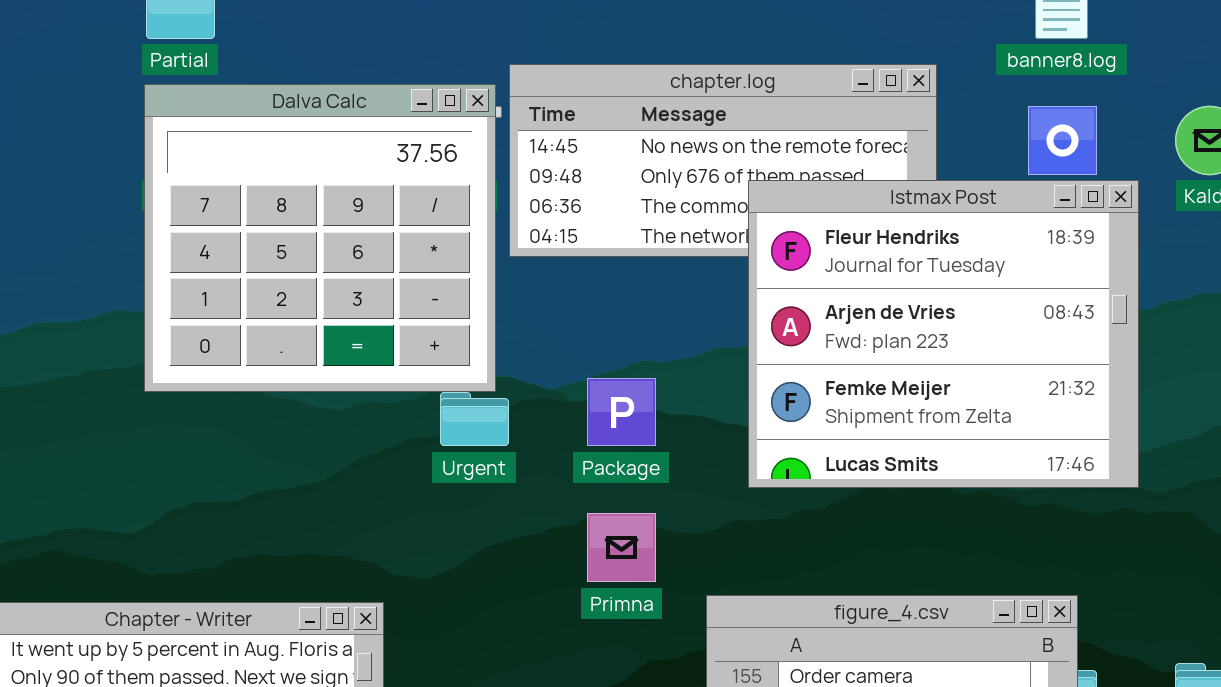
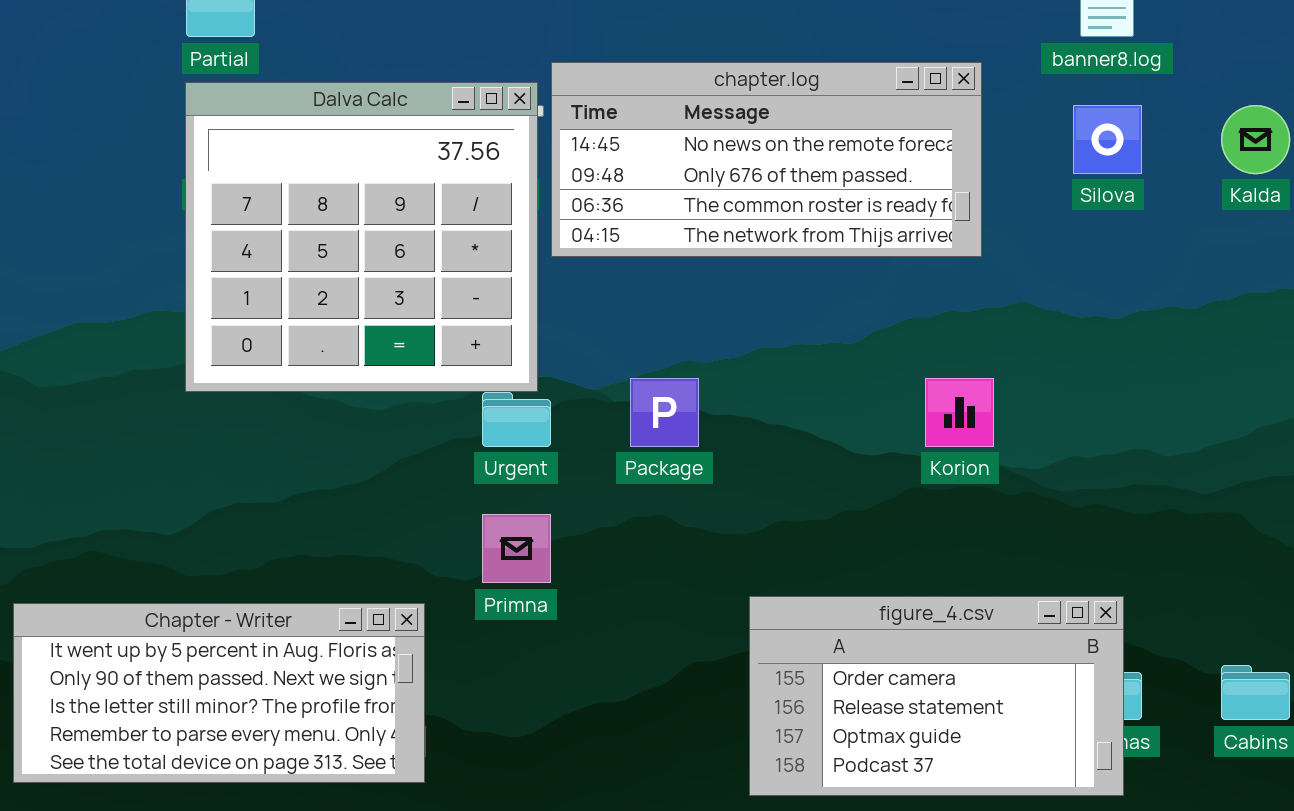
Istmax Post: [748,180,1139,488] -> none, closed
Primna: [587,513,656,582] -> [482,514,551,583], moved

